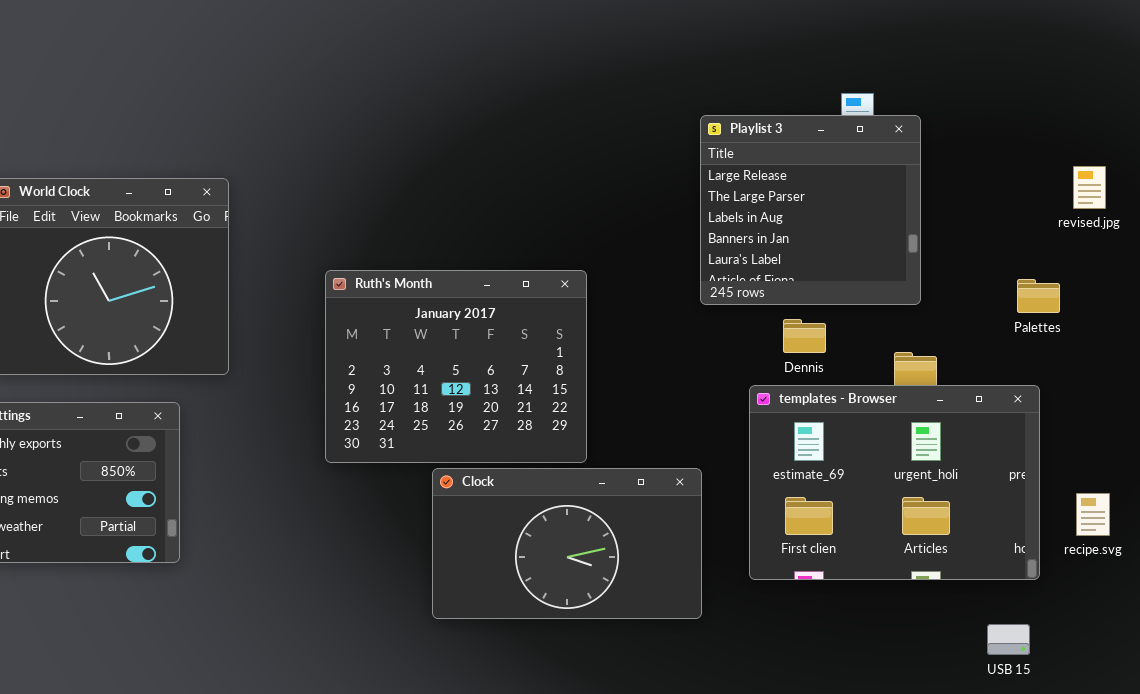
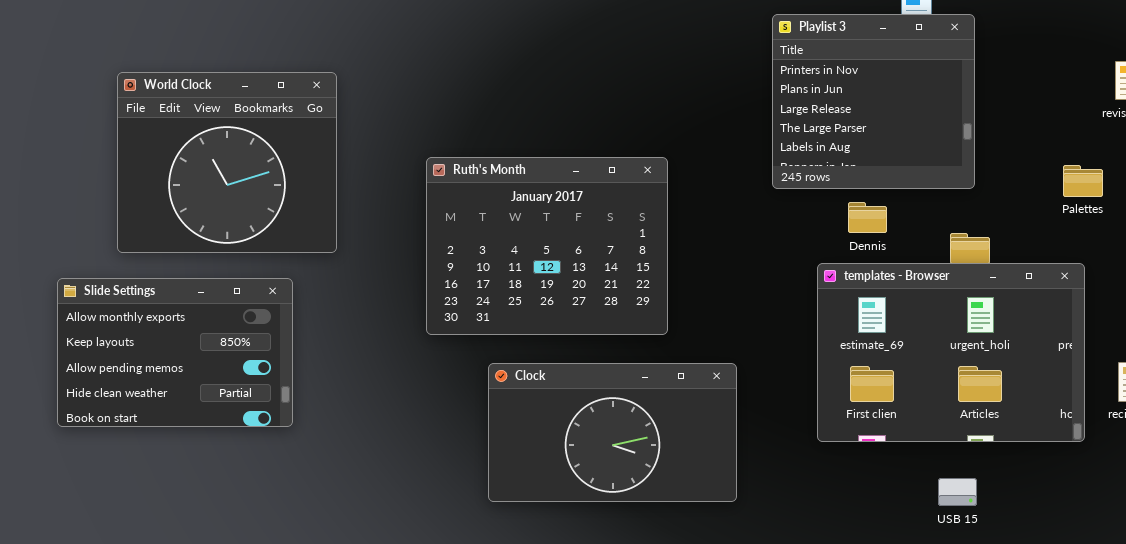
Playlist 3: [700,115,921,305] -> [772,14,975,189], scrolled up 2 rows
Clock: [432,468,702,619] -> [488,363,737,502], moved
USB 15: [987,624,1030,655] -> [938,478,977,506], moved

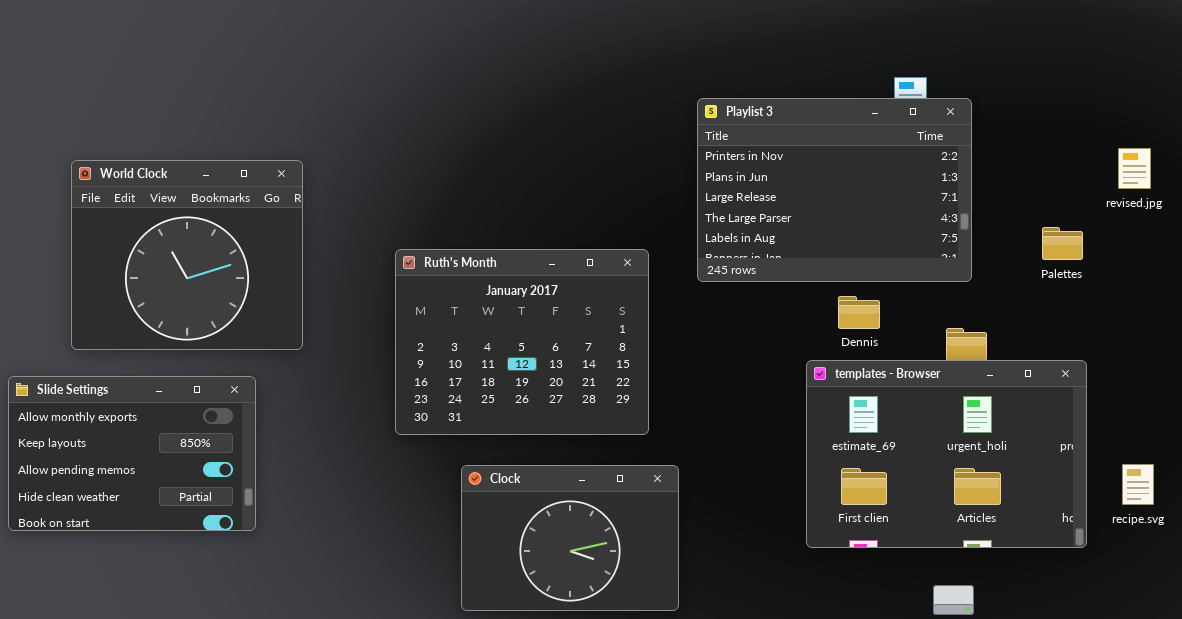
Playlist 3: [772,14,975,189] -> [697,98,972,282], resized
Palettes: [1063,165,1103,197] -> [1042,227,1083,260], moved
Clock: [488,363,737,502] -> [461,465,679,611], resized

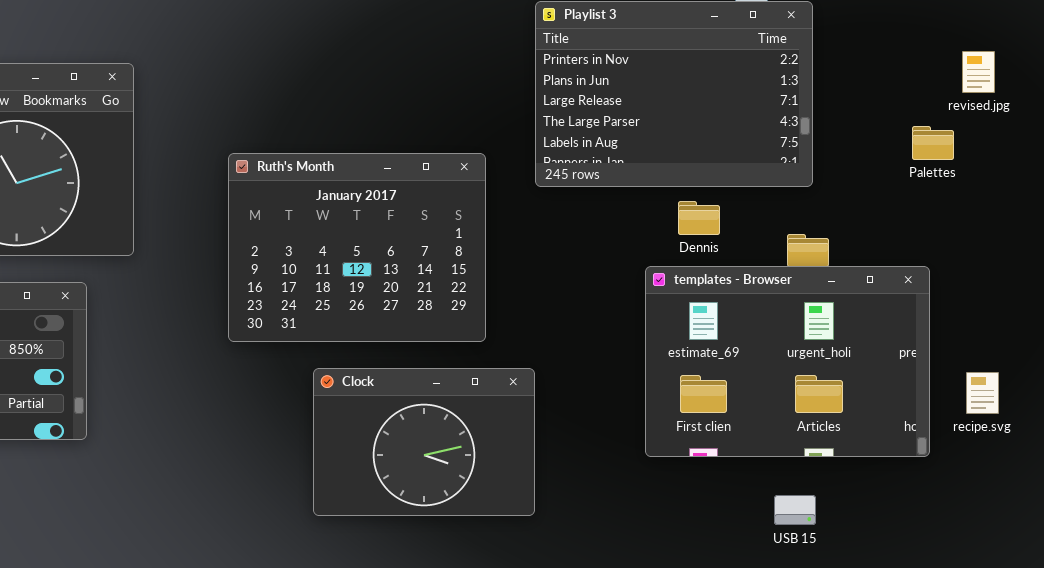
Palettes: [1042,227,1083,260] -> [912,126,954,160], moved
Clock: [461,465,679,611] -> [313,368,535,516], moved

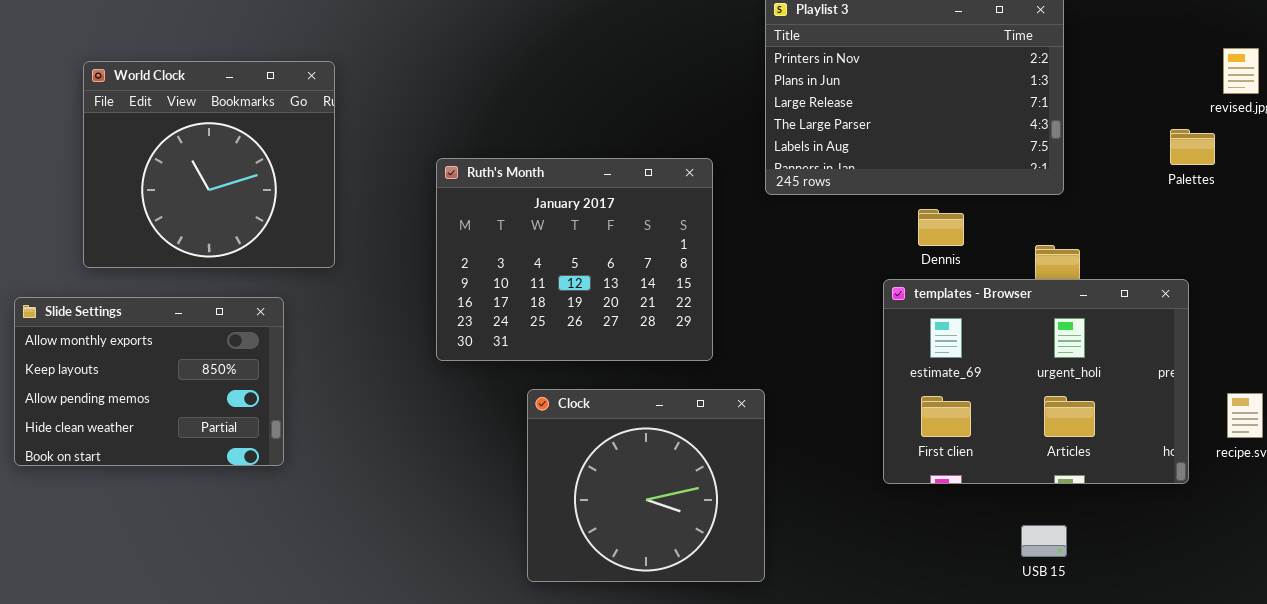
Clock: [313,368,535,516] -> [527,389,765,582], resized

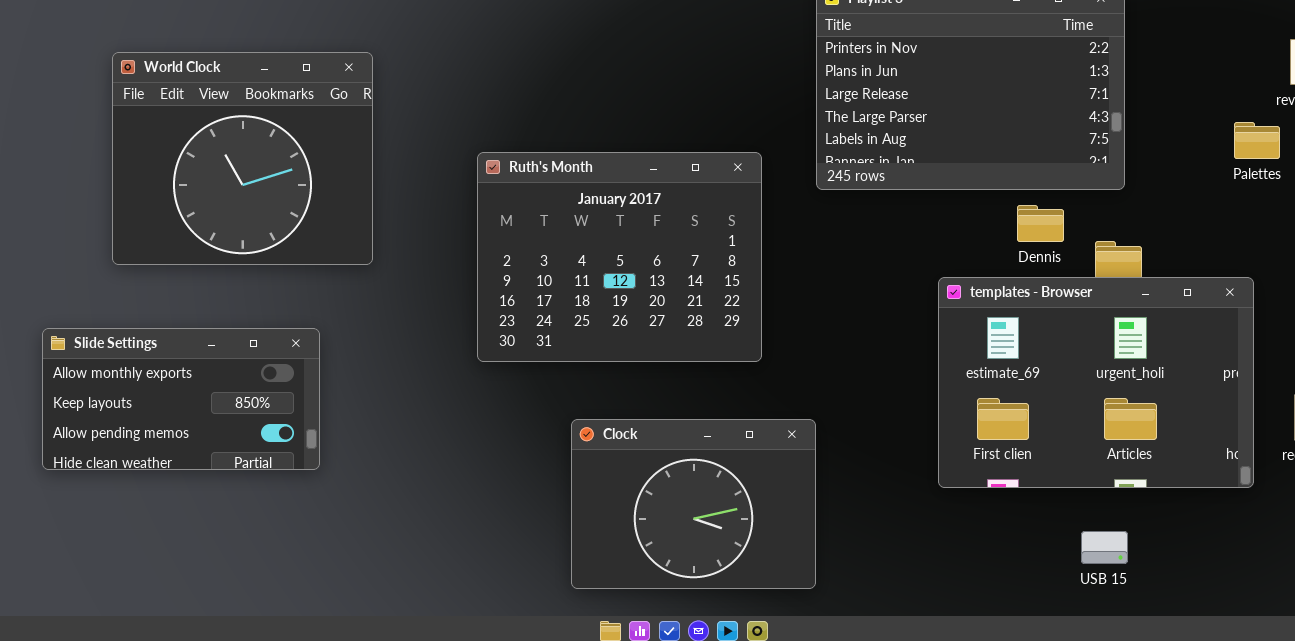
Dennis: [918,209,964,246] -> [1017,205,1064,242], moved
Slide Settings: [14,297,284,466] -> [42,328,320,470], resized
Clock: [527,389,765,582] -> [571,419,816,589], resized

